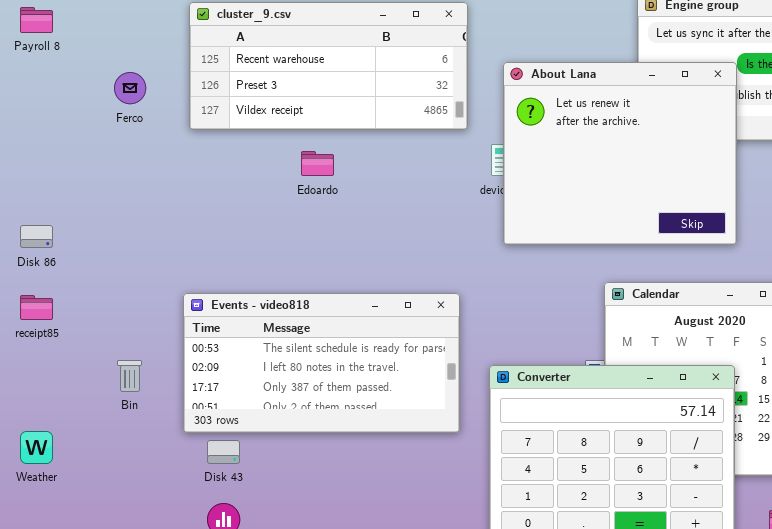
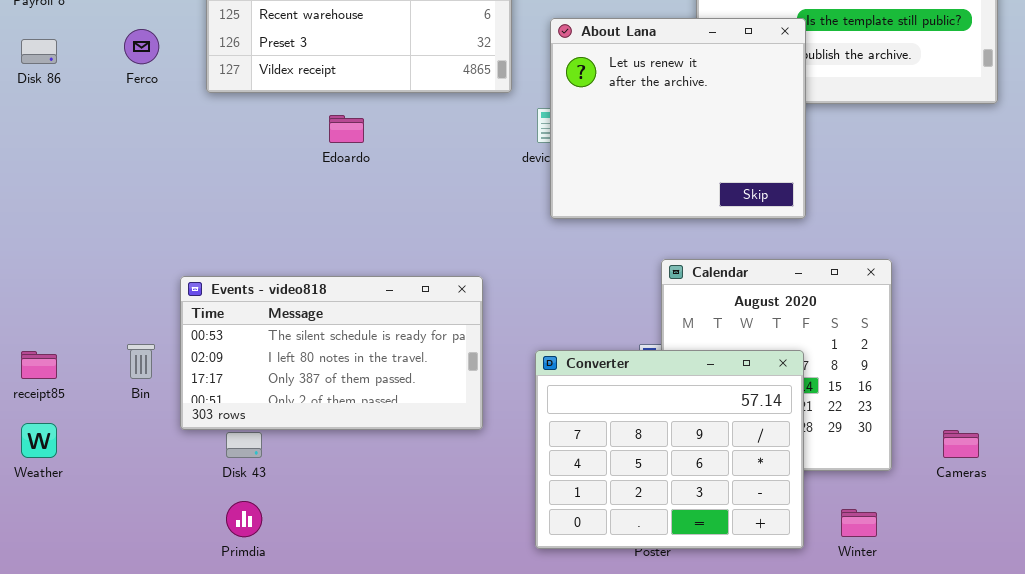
Disk 86: [20,225,53,248] -> [21,39,57,64], moved
Events - video818: [183,293,460,433] -> [180,276,483,430], moved
receipt85: [20,295,53,320] -> [21,351,57,379], moved

